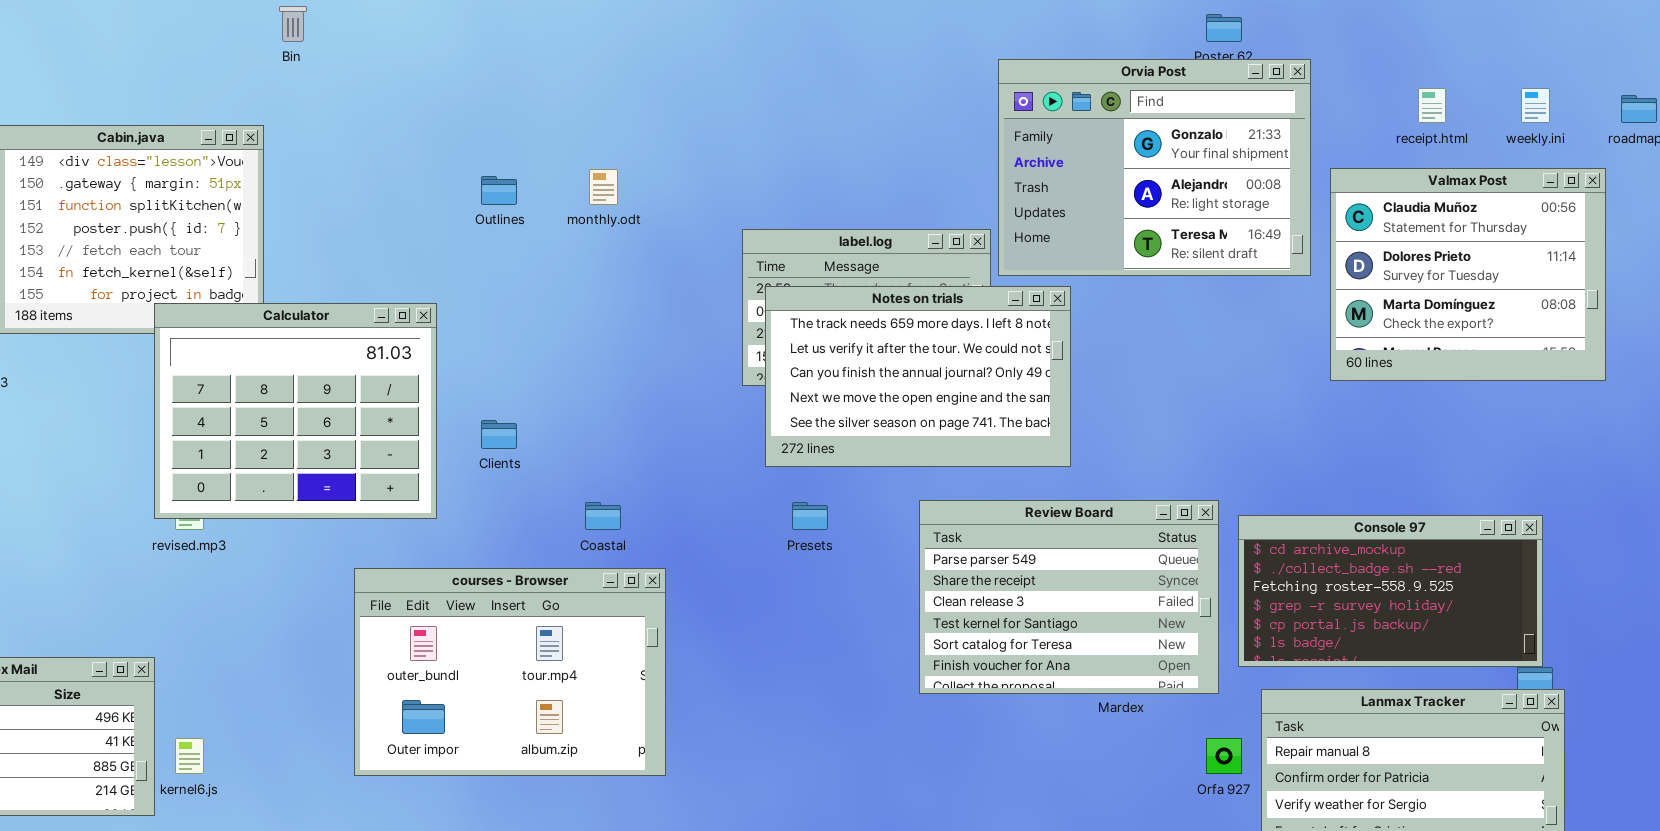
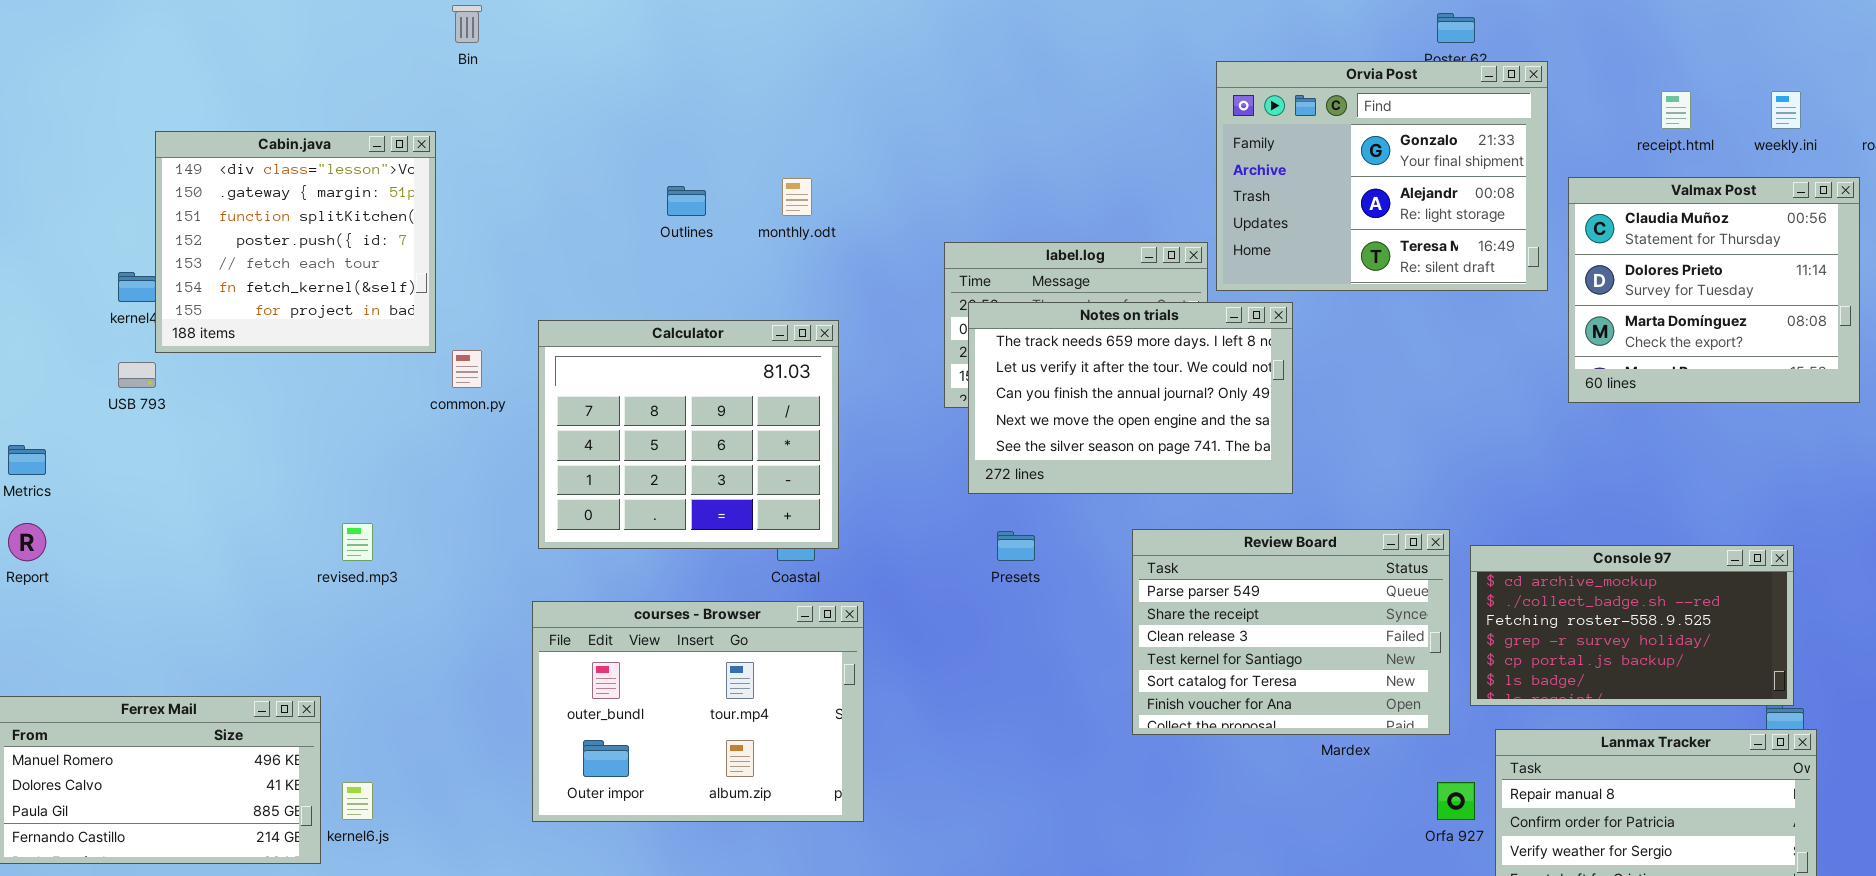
Calculator: [154,303,437,519] -> [538,320,839,549], moved

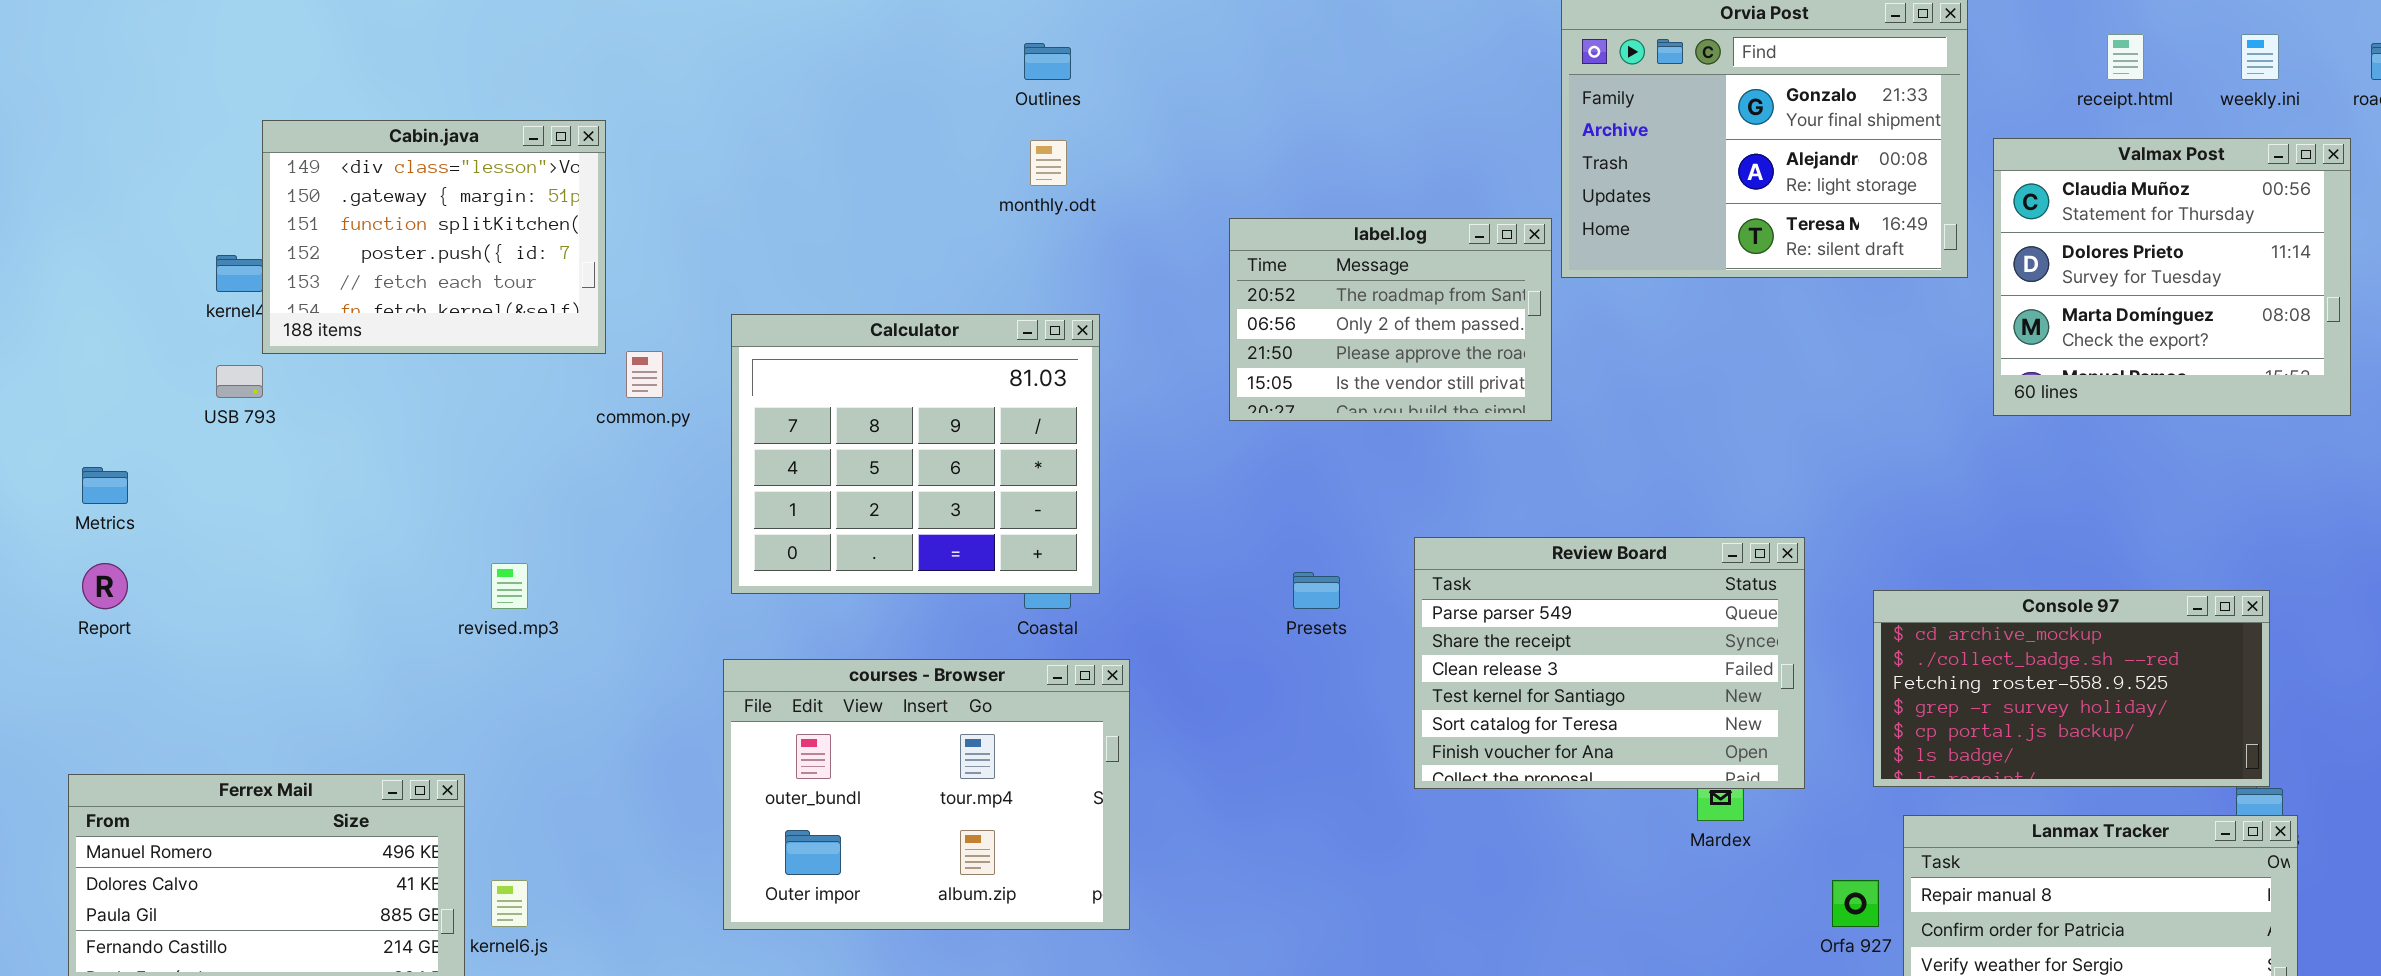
Cabin.java: [155,131,436,353] -> [262,120,606,354], resized
Outlines: [667,186,706,216] -> [1024,43,1071,80], moved
Notes on trials: [968,302,1293,494] -> none, closed
Review Board: [1132,529,1450,735] -> [1414,537,1805,789], moved

